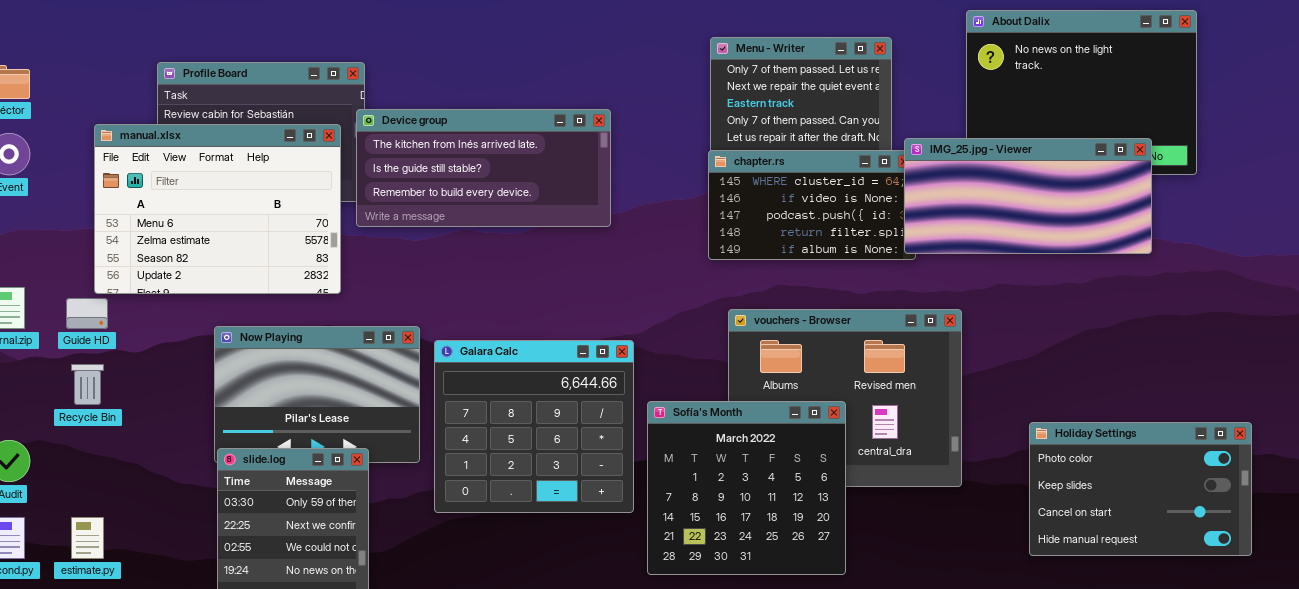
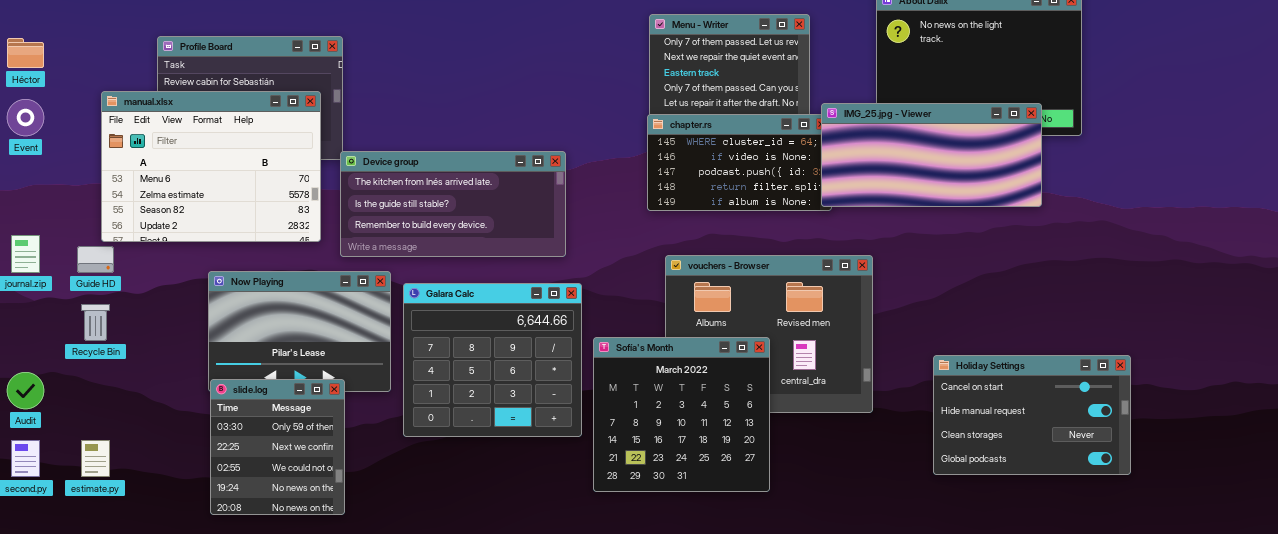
Device group: [356,109,611,227] -> [340,151,566,257], moved
Holiday Settings: [1029,422,1252,556] -> [933,355,1131,475], scrolled down 2 rows

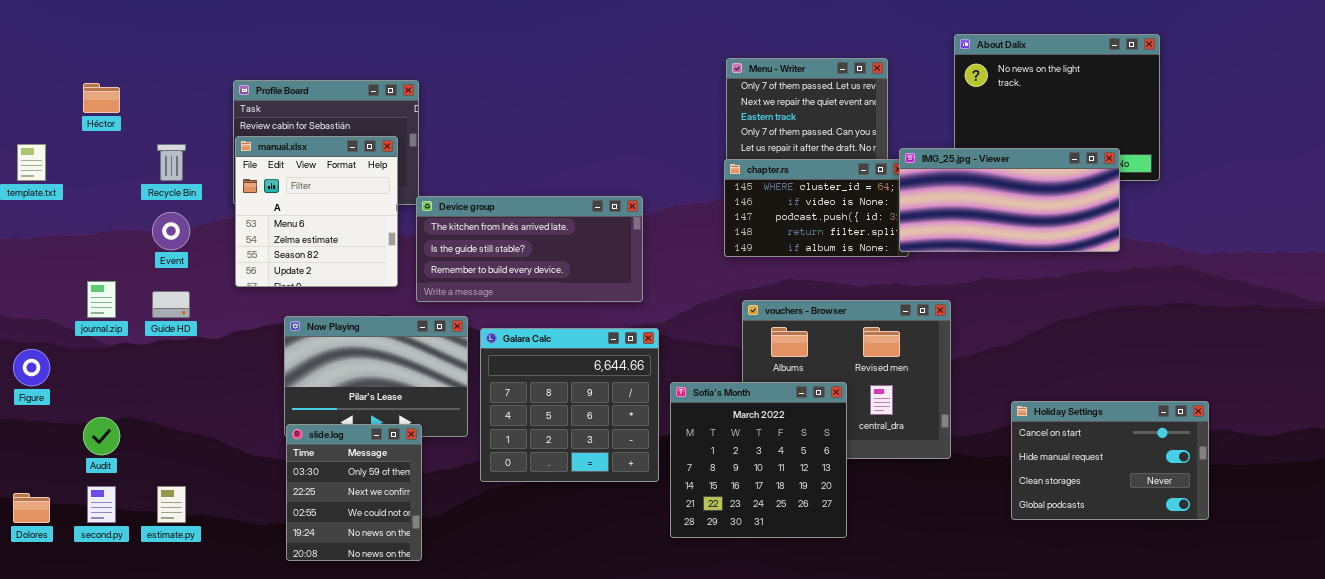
manual.xlsx: [101,91,321,242] -> [235,136,398,287], resized
Event: [7,99,44,136] -> [152,212,190,250], moved
Recycle Bin: [81,304,110,341] -> [157,144,186,181], moved

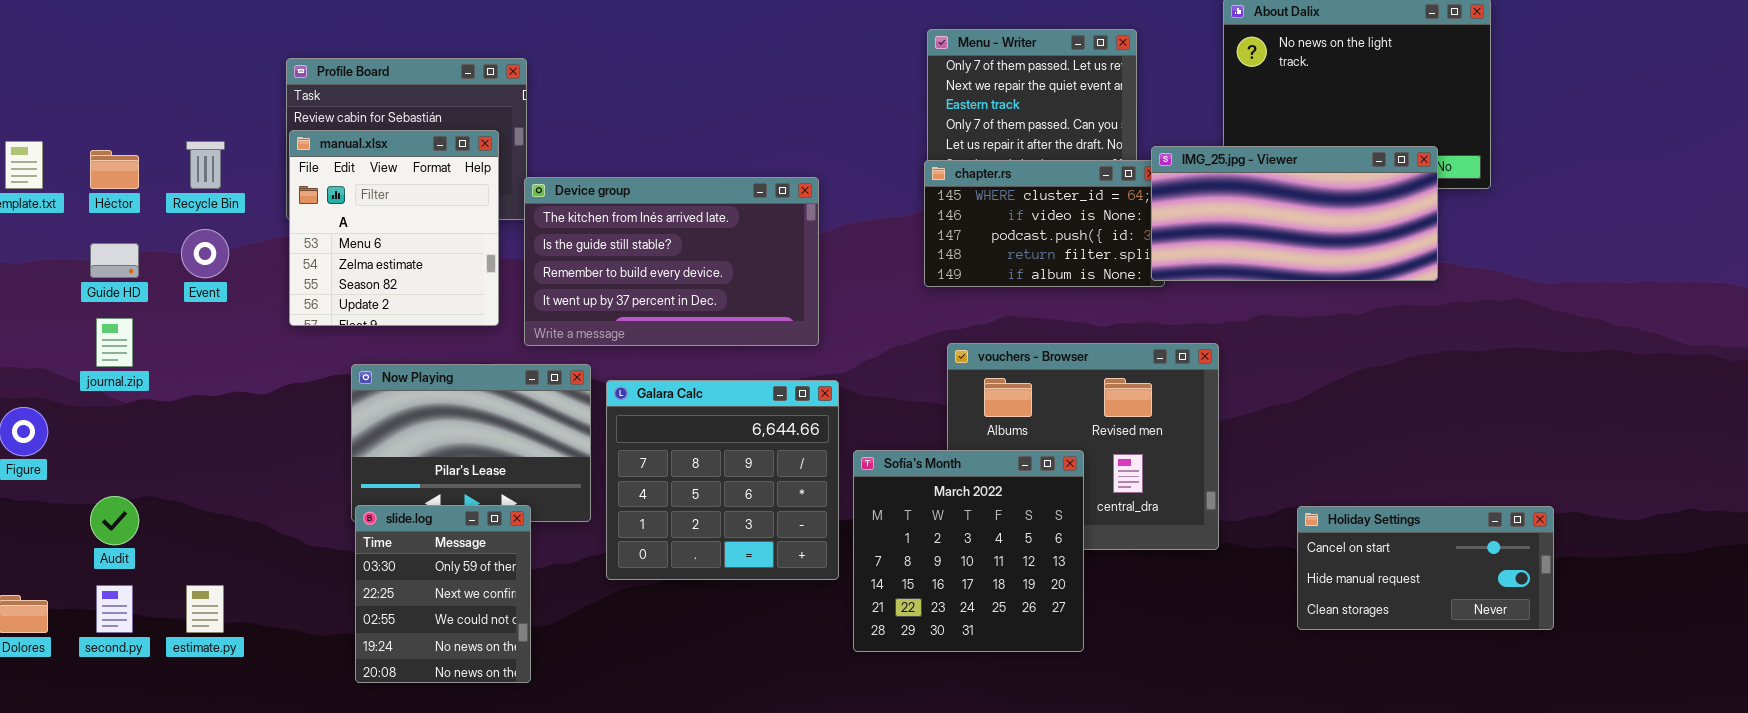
Héctor: [83,83,120,113] -> [90,150,139,189], moved
Device group: [416,196,643,302] -> [524,177,819,346], resized
Guide HD: [152,291,190,318] -> [90,243,139,278], moved
Holiday Settings: [1011,401,1209,520] -> [1297,506,1554,630], resized

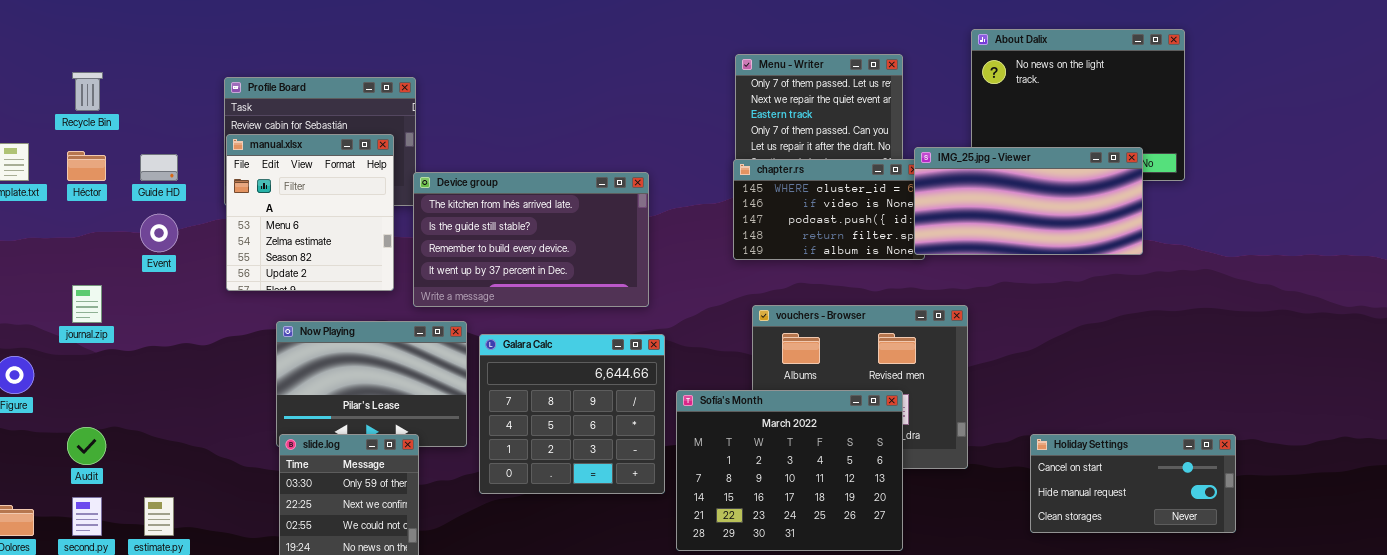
Recycle Bin: [186,141,225,189] -> [72,72,103,111], moved
Guide HD: [90,243,139,278] -> [140,154,178,181], moved
Sofía's Month: [853,450,1084,652] -> [676,390,903,551], resized

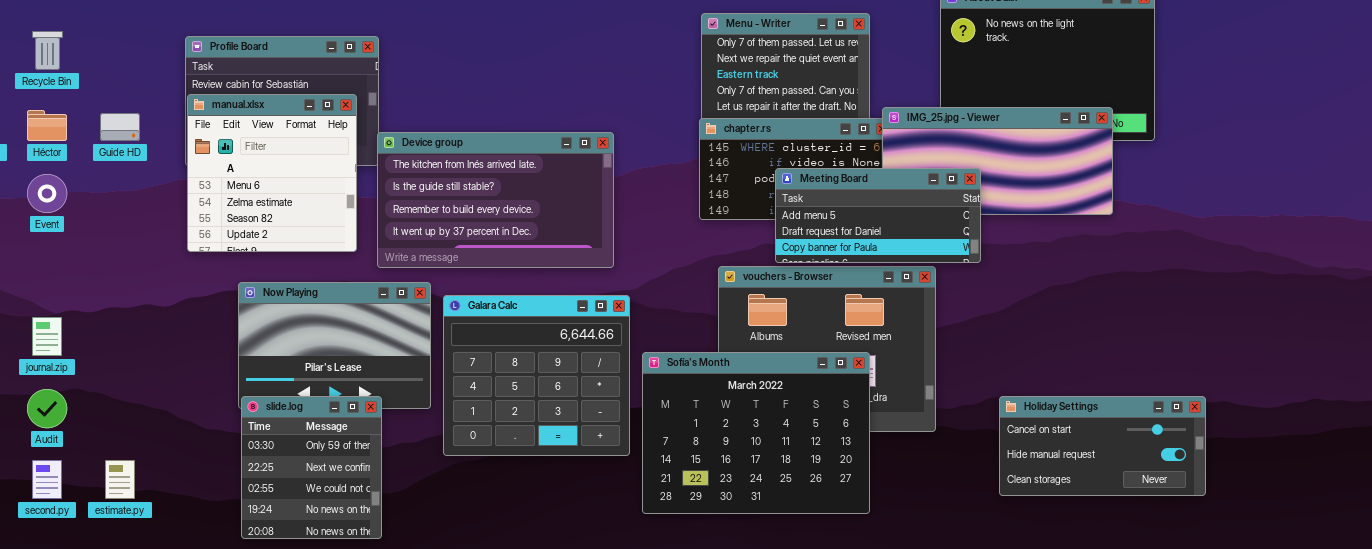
Meeting Board: none -> [775,168,981,263], opened
Event: [140,214,178,252] -> [27,174,67,213], moved
journal.zip: [72,285,102,323] -> [32,317,62,356], moved

